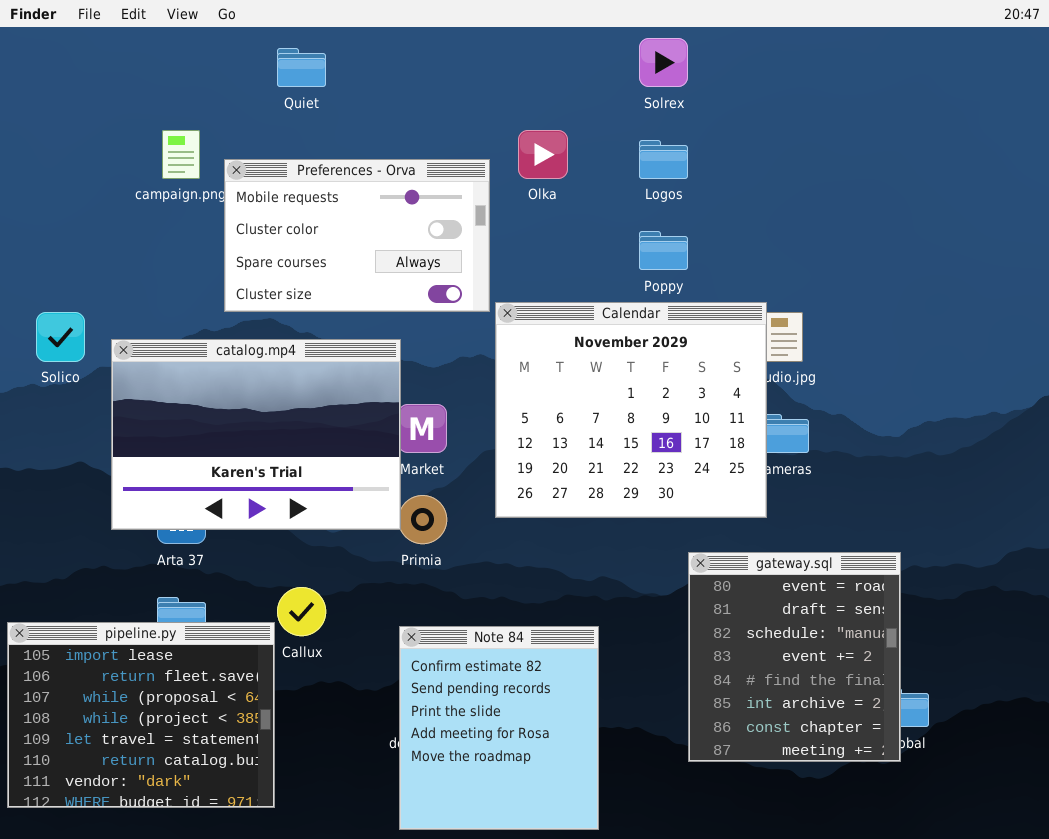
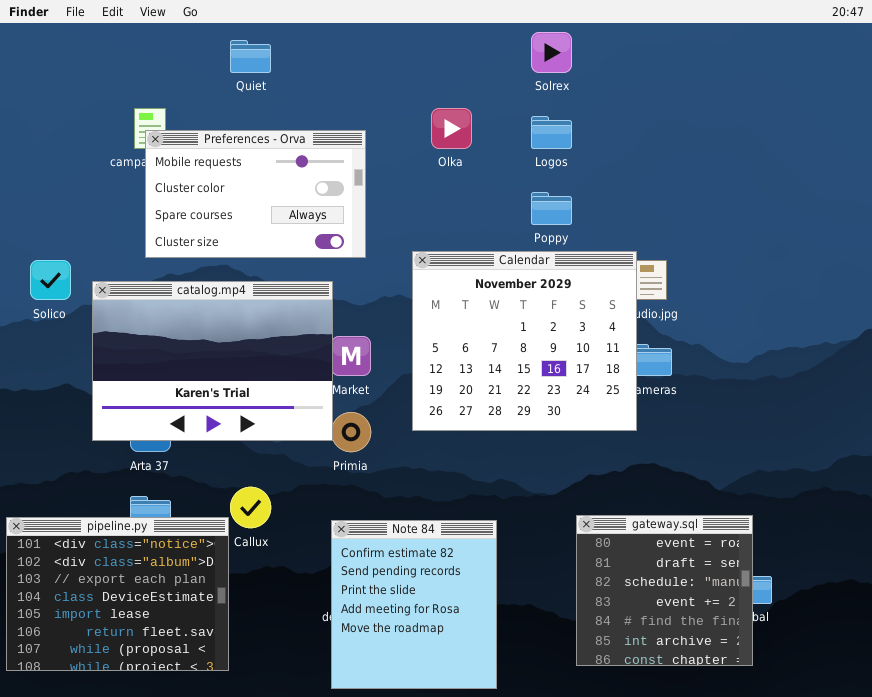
Preferences - Orva: [224,159,490,312] -> [145,130,366,258], moved
gateway.sql: [688,552,901,762] -> [576,515,753,666], moved, resized
pipeline.py: [7,622,275,808] -> [6,517,229,671], scrolled up 4 rows

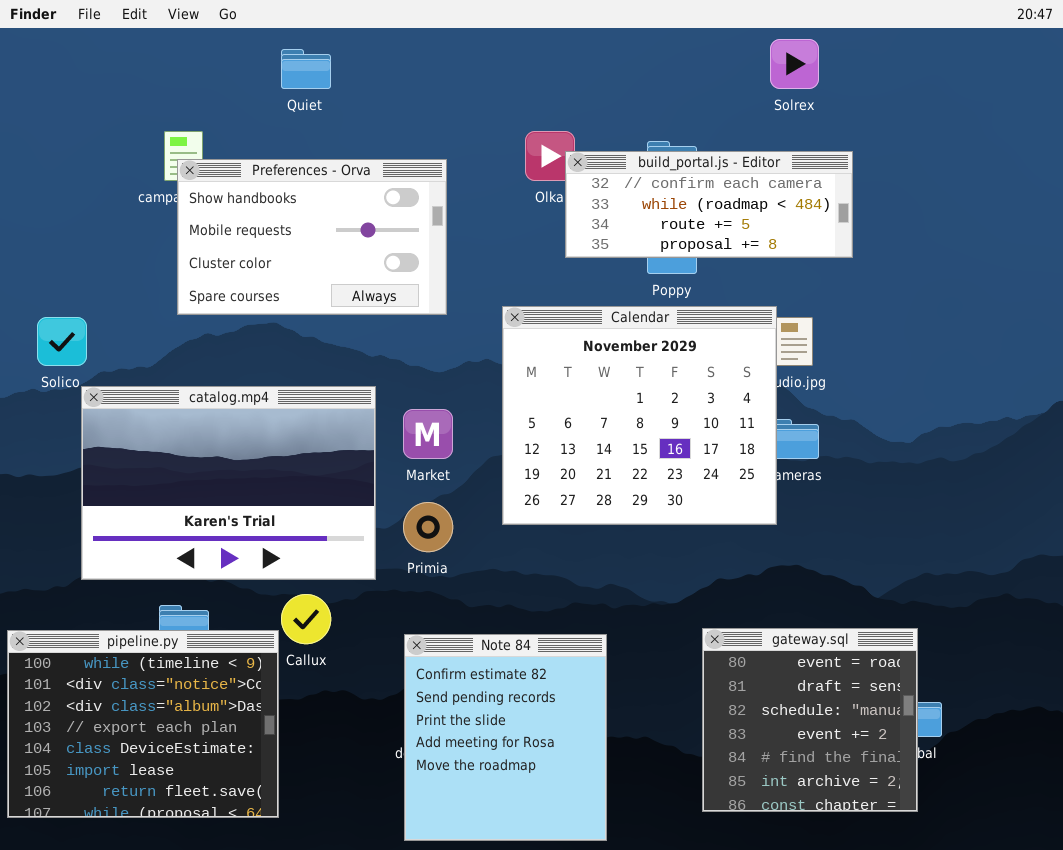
Solrex: [531,32,572,73] -> [770,39,819,89], moved
build_portal.js - Editor: none -> [565,151,853,258], opened
Preferences - Orva: [145,130,366,258] -> [177,159,447,315], scrolled up 1 row
catalog.mp4: [92,281,333,441] -> [81,386,376,580], moved
pipeline.py: [6,517,229,671] -> [7,630,279,818], scrolled up 1 row

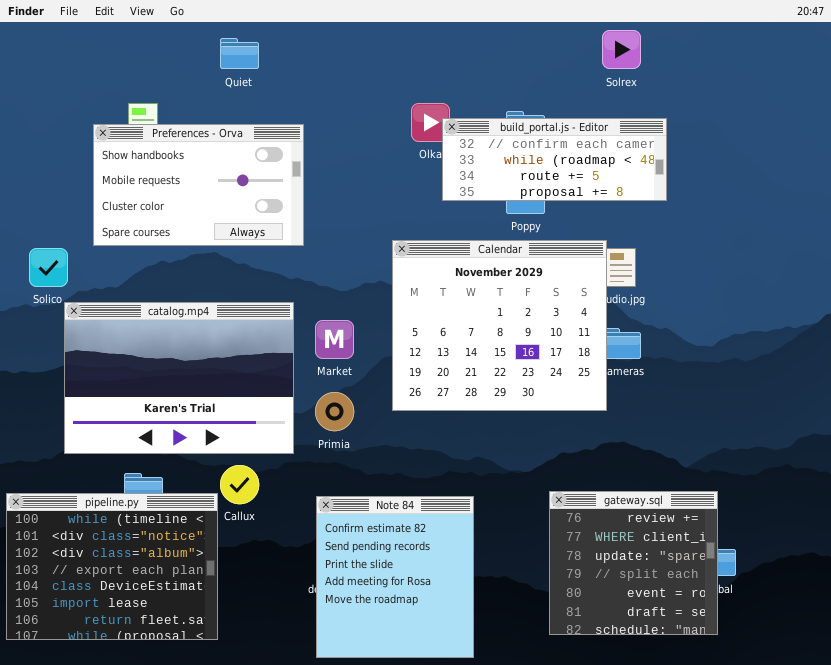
Preferences - Orva: [177,159,447,315] -> [93,124,304,246], moved
gateway.sql: [702,628,918,812] -> [549,491,718,635], scrolled up 4 rows

